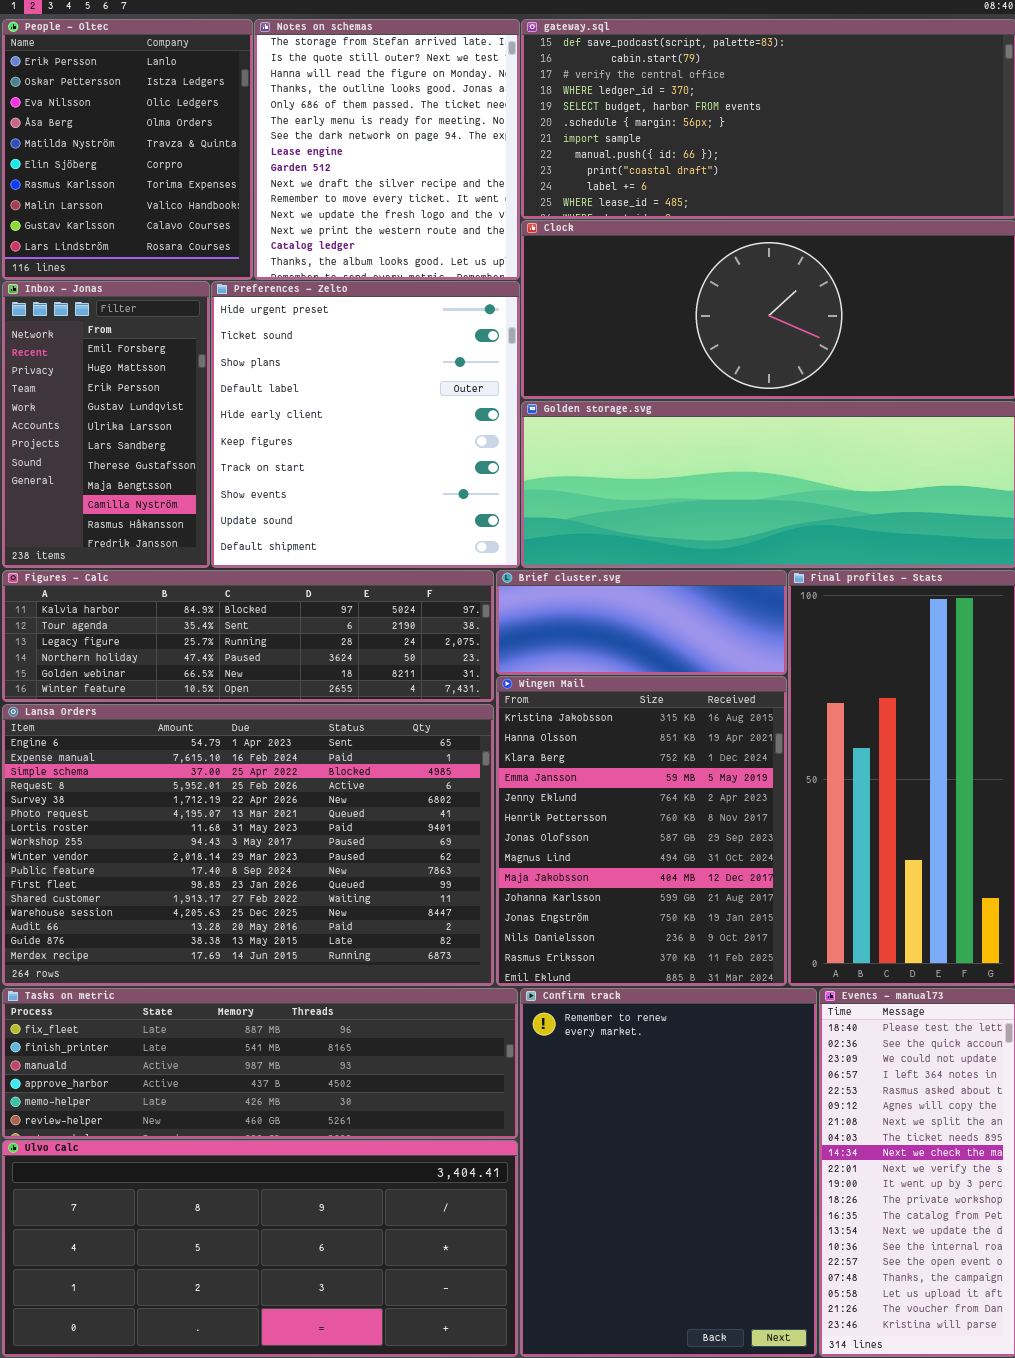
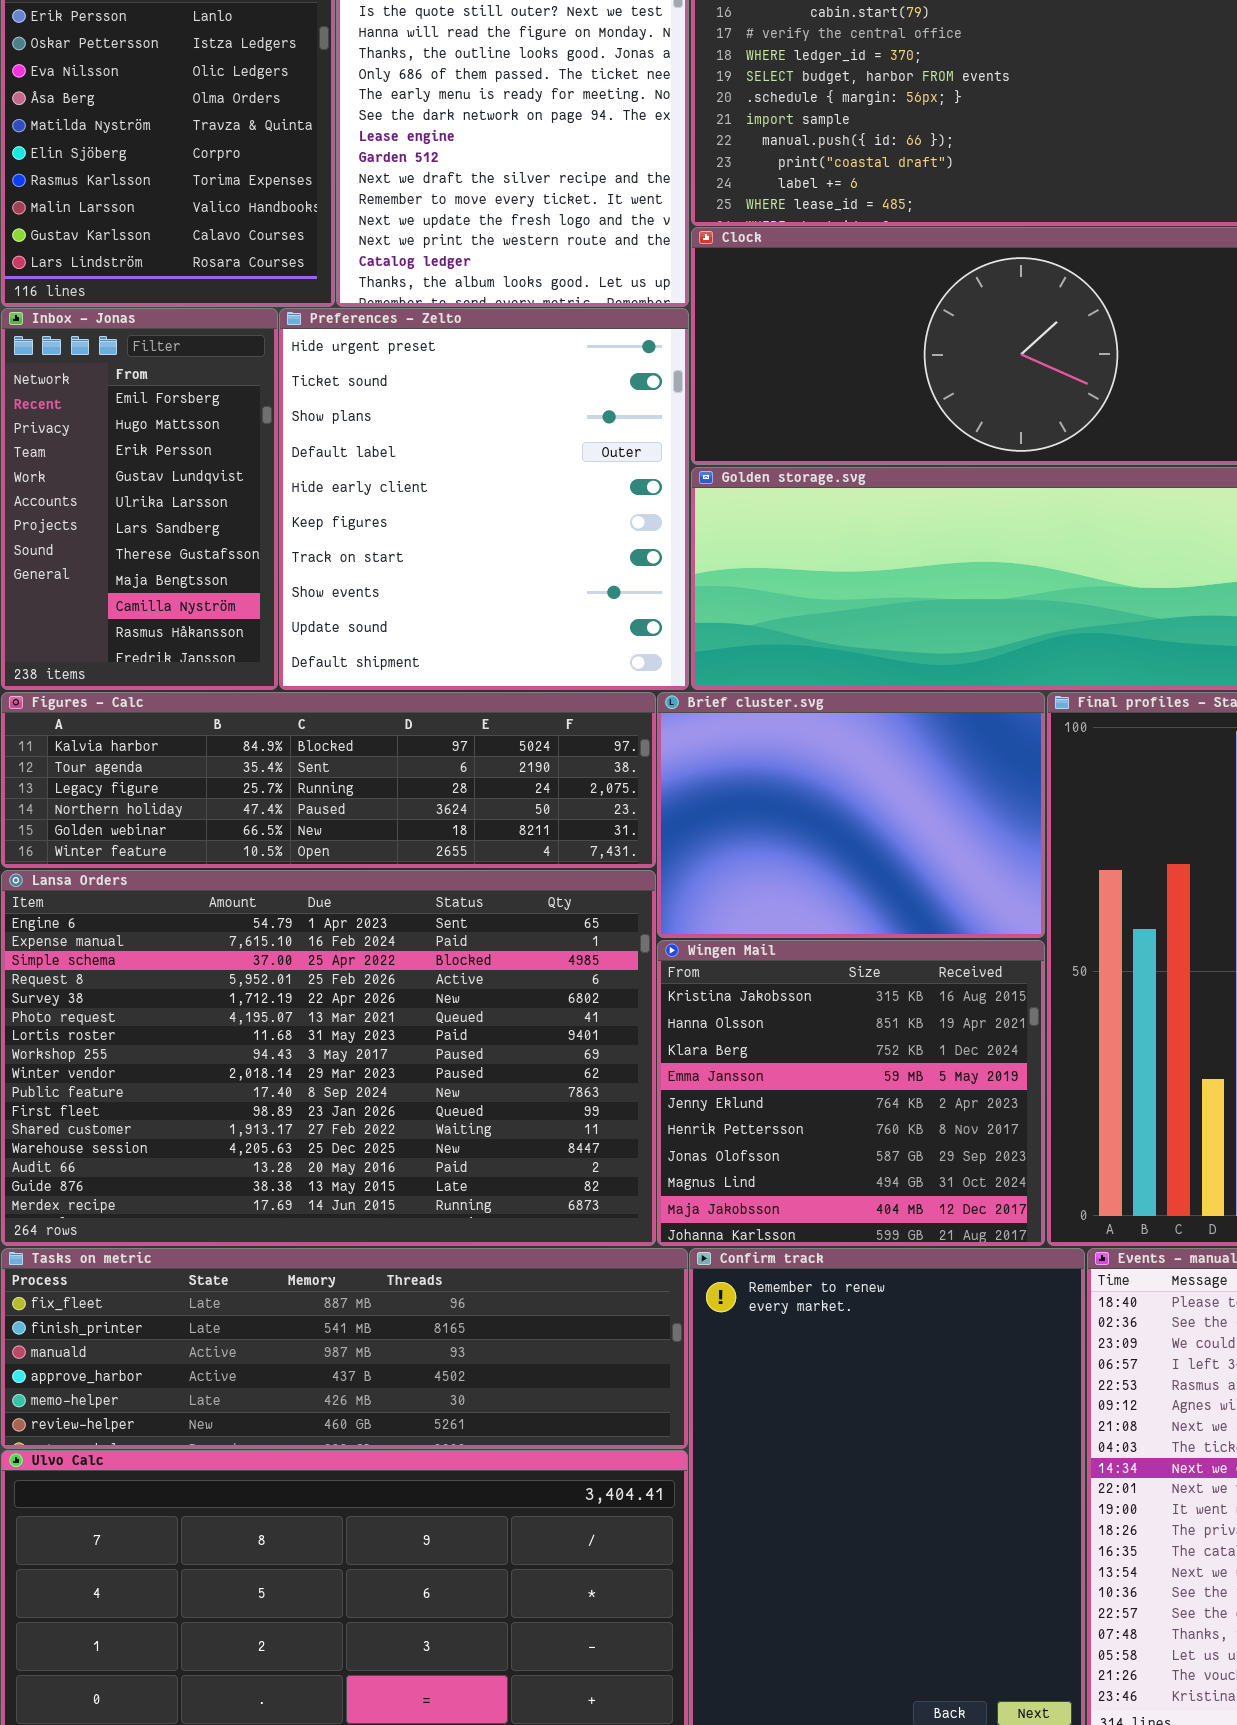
Brief cluster.svg: [496,570,787,675] -> [657,692,1045,938], resized
Wingen Mail: [496,676,787,986] -> [657,940,1045,1246], resized

